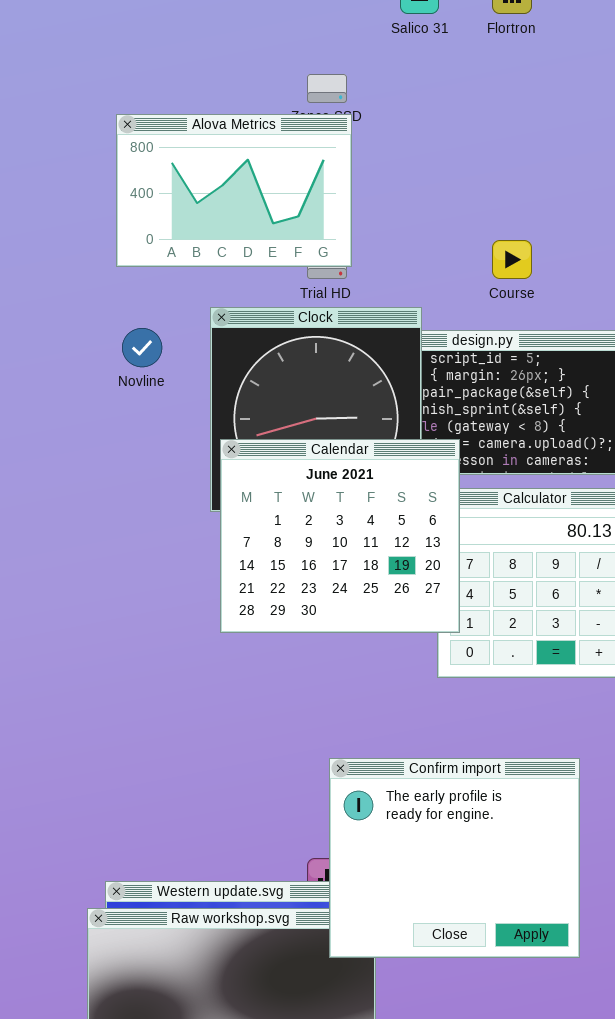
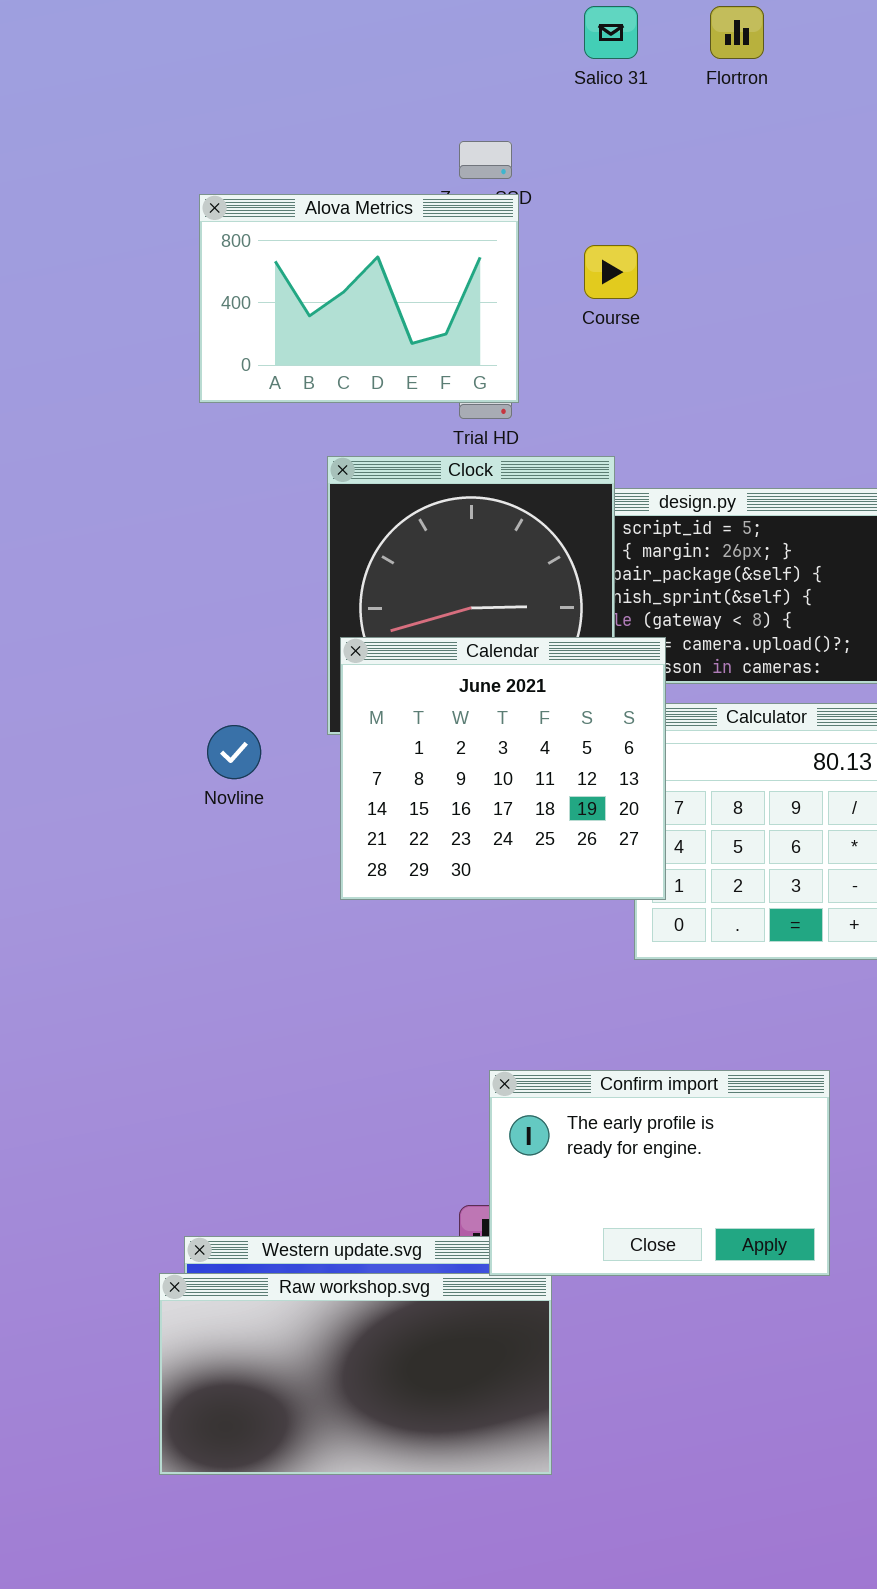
Course: [492,240,532,279] -> [584,245,638,299], moved
Novline: [122,328,162,367] -> [207,725,261,779], moved
Confirm import: [329,758,580,958] -> [489,1070,830,1276], resized

